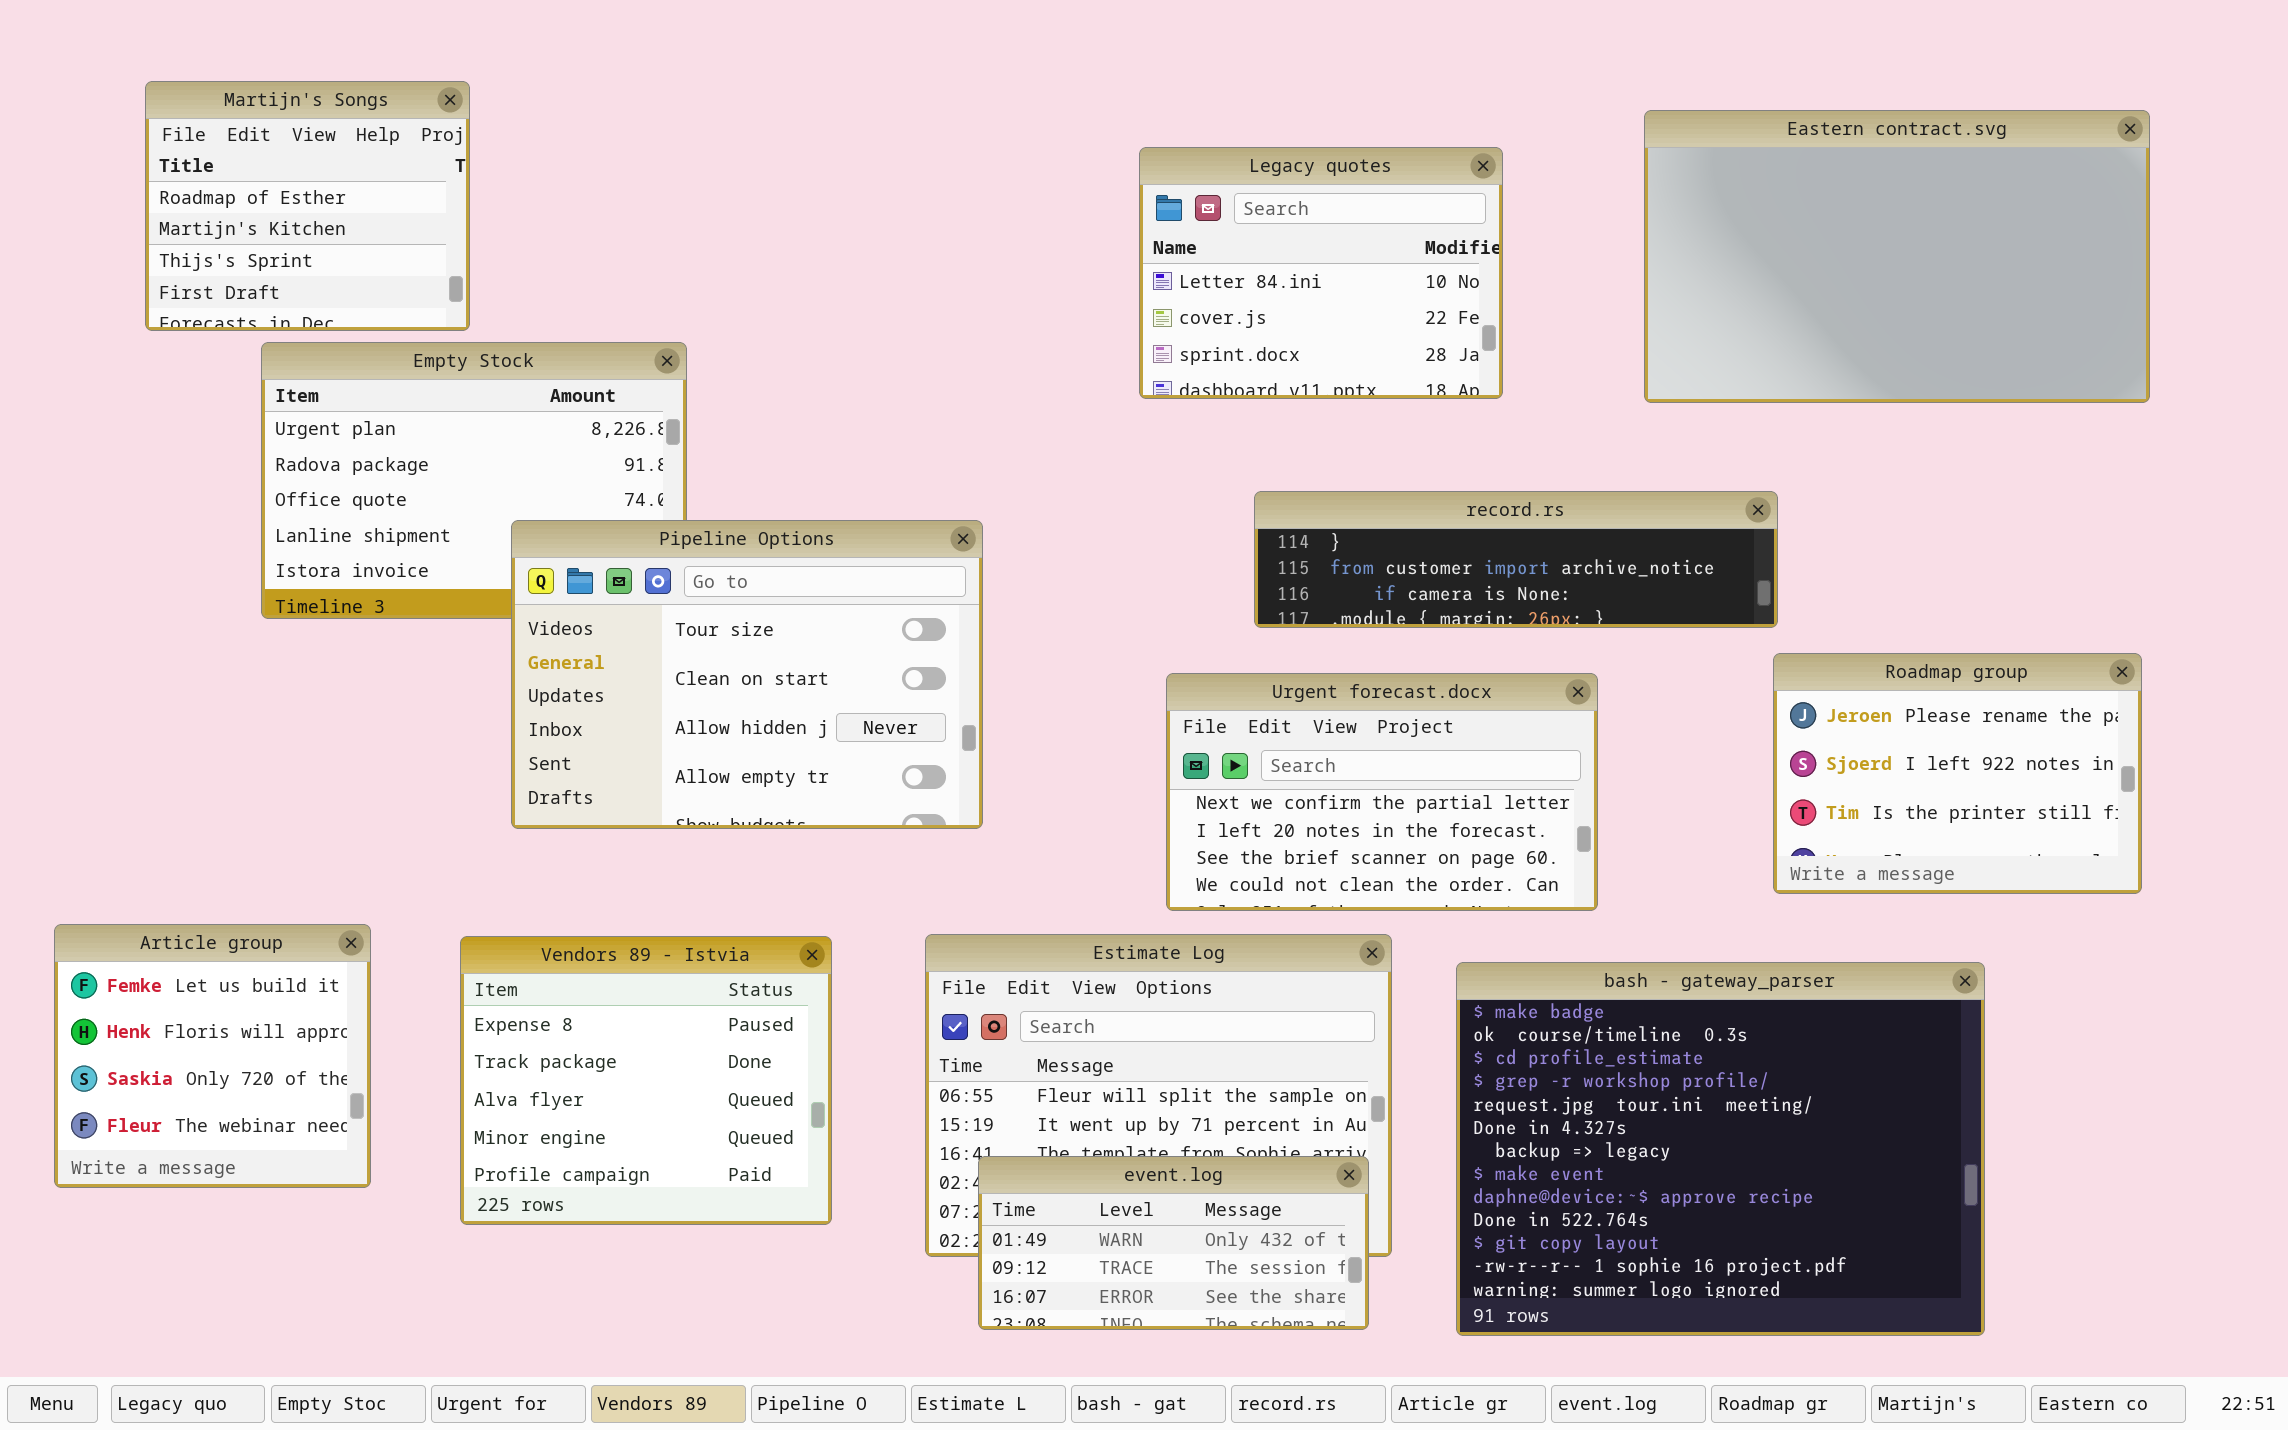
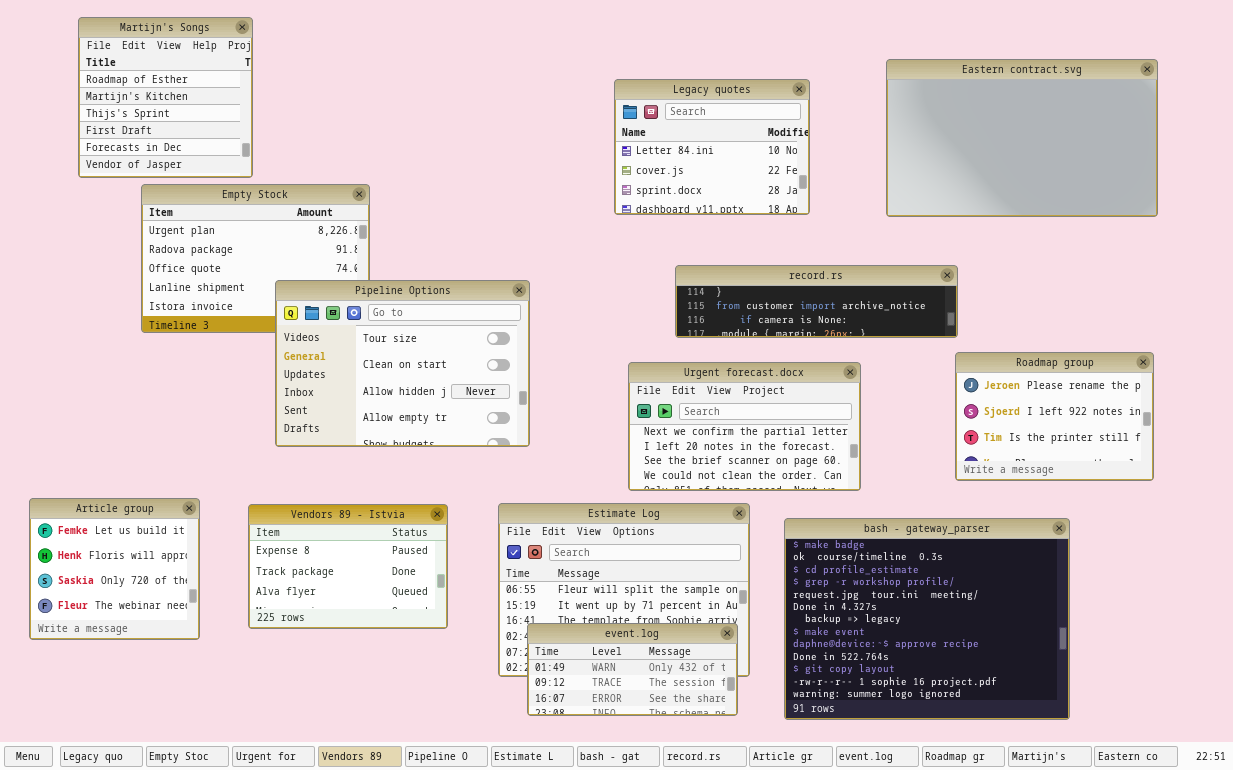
Martijn's Songs: [145,81,470,331] -> [78,17,253,178], resized
Vendors 89 - Istvia: [460,936,832,1225] -> [248,504,448,629], resized

